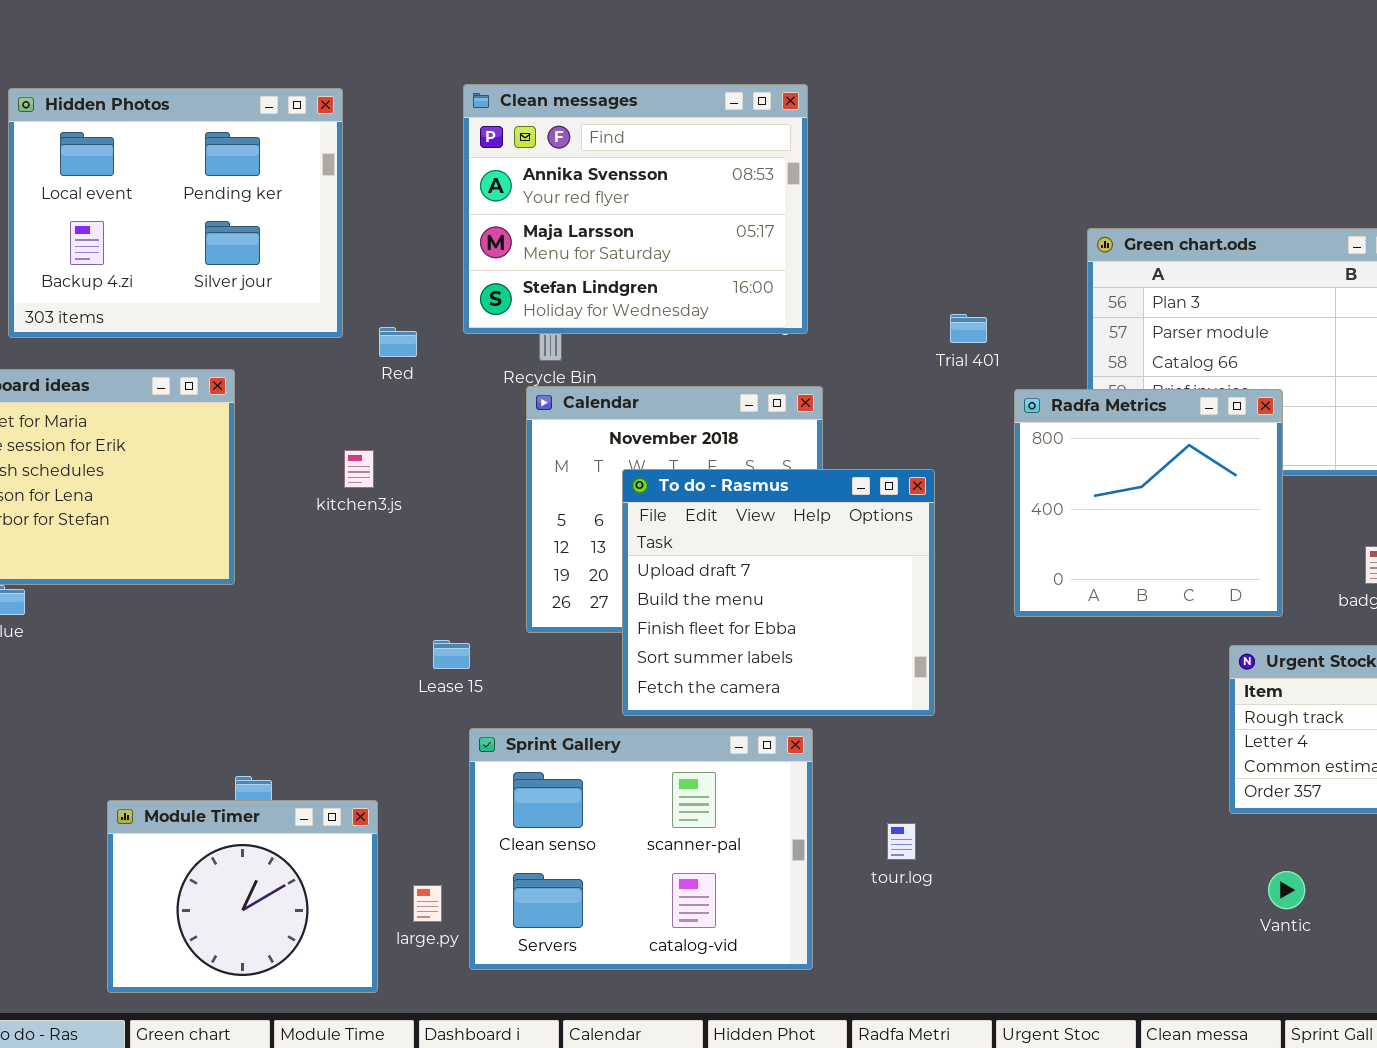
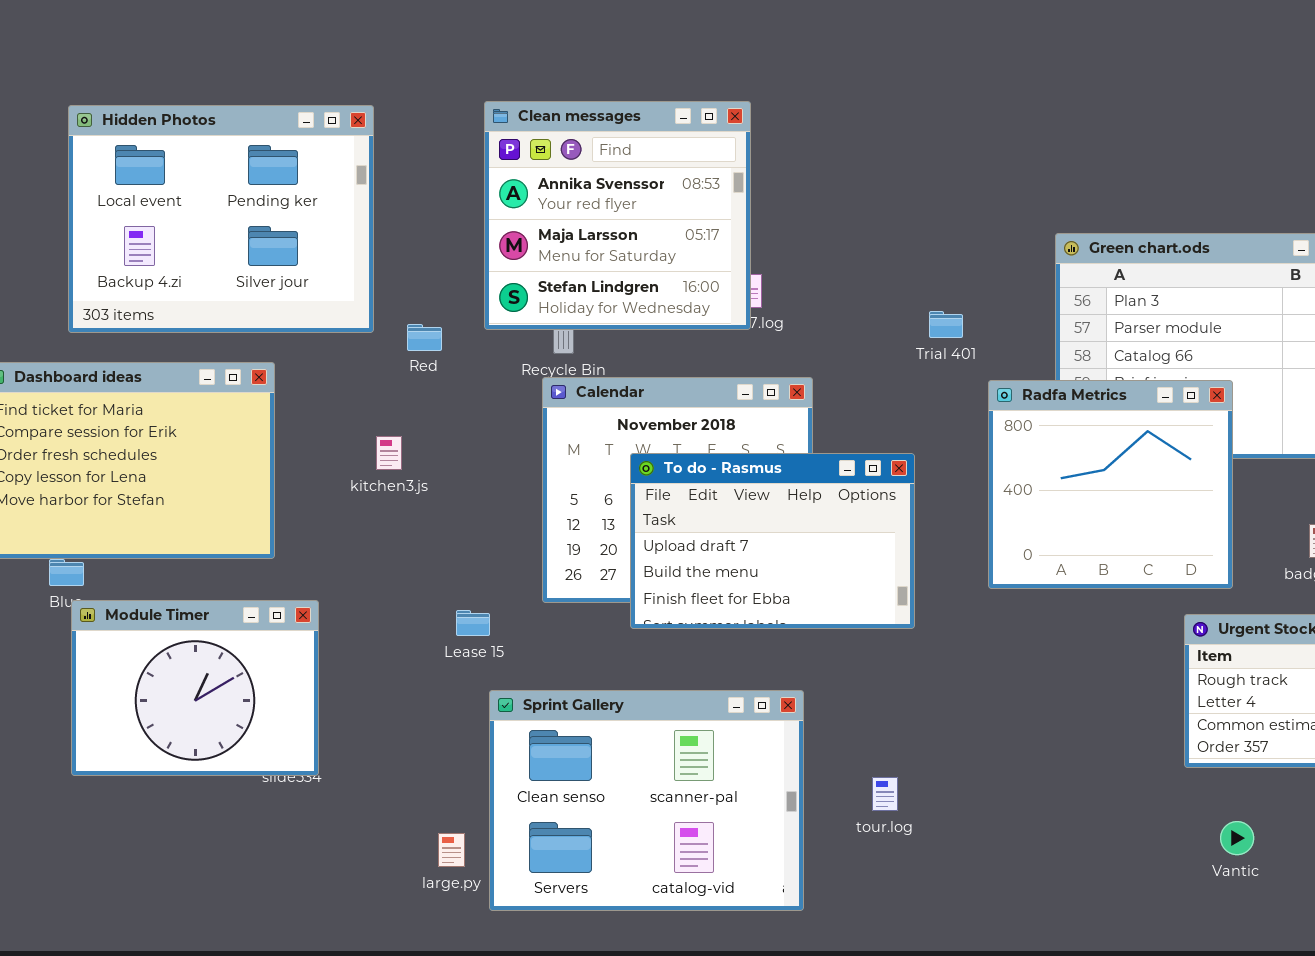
Clean messages: [463,84,808,334] -> [484,101,751,330], resized
To do - Rasmus: [622,469,935,716] -> [630,453,915,629], resized
Module Timer: [107,800,378,993] -> [71,600,319,776], moved

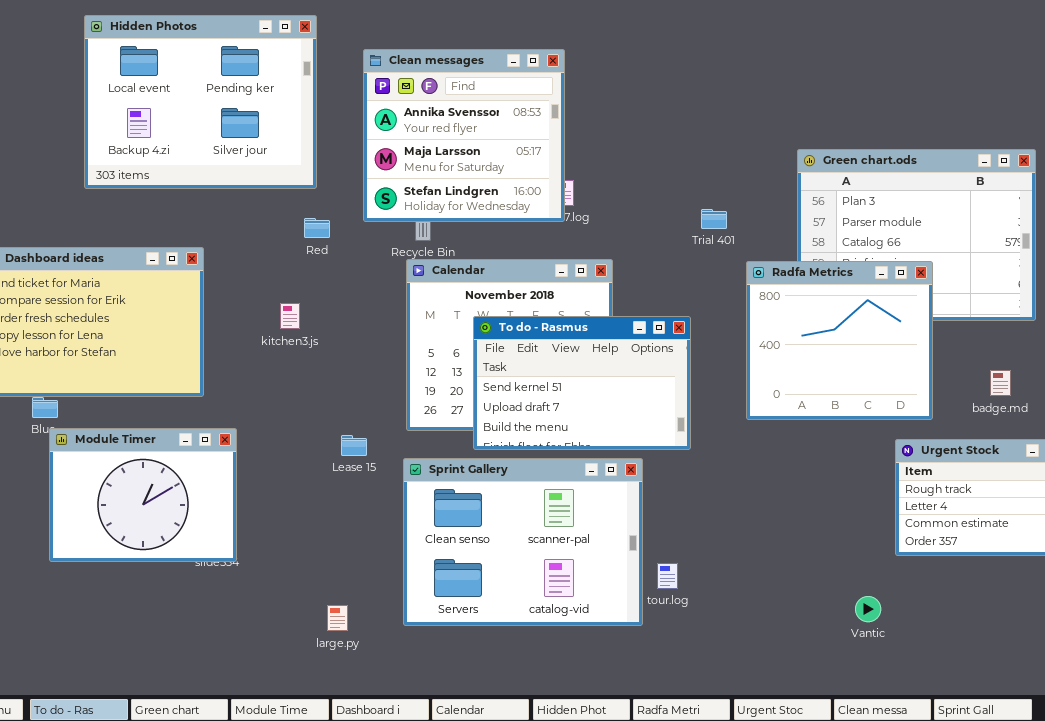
Hidden Photos: [68,105,374,333] -> [84,15,317,189], moved
To do - Rasmus: [630,453,915,629] -> [473,316,691,450], scrolled up 1 row
Sprint Gallery: [489,690,804,911] -> [403,458,643,626], moved
Vantic: [1220,821,1254,855] -> [855,596,881,622], moved

